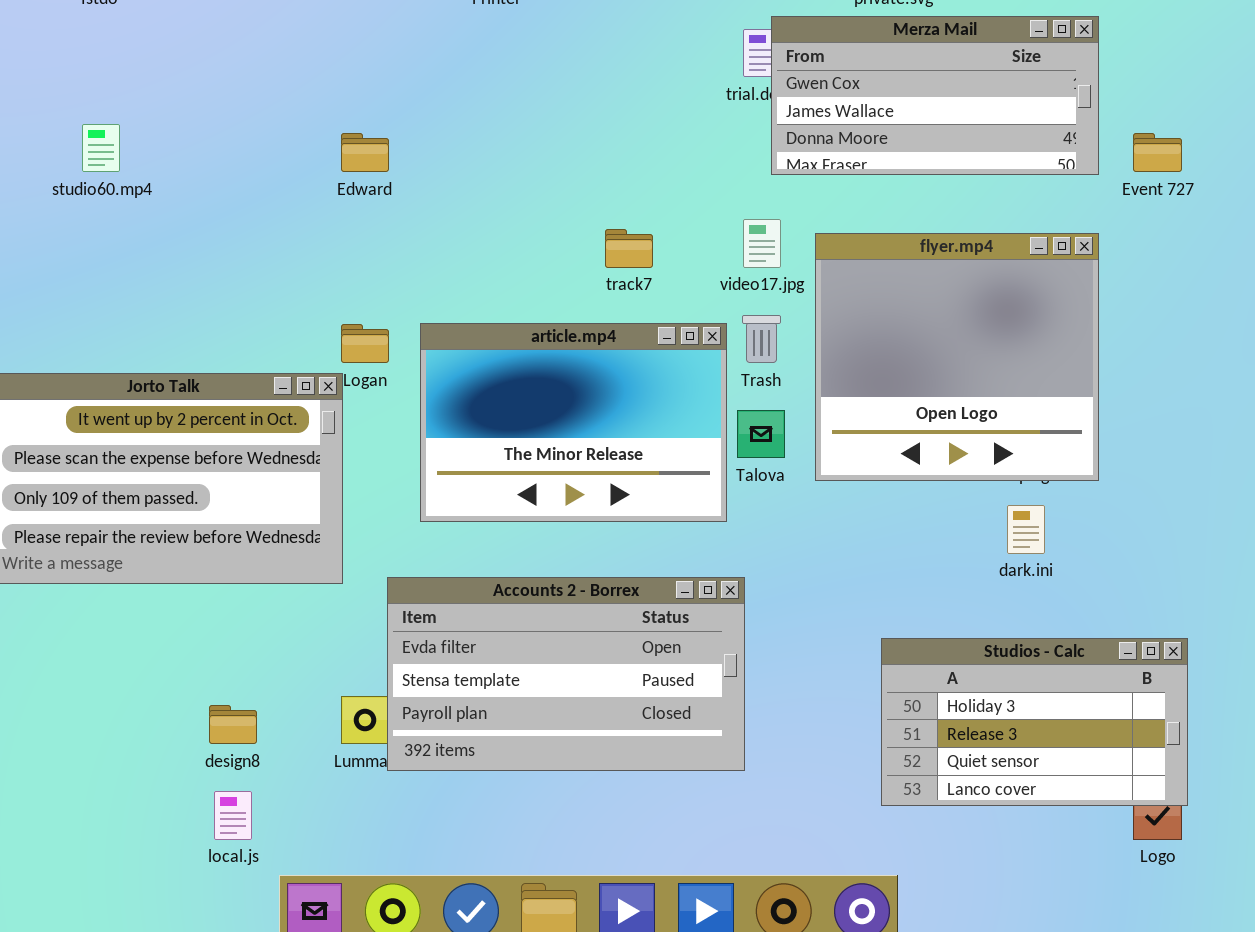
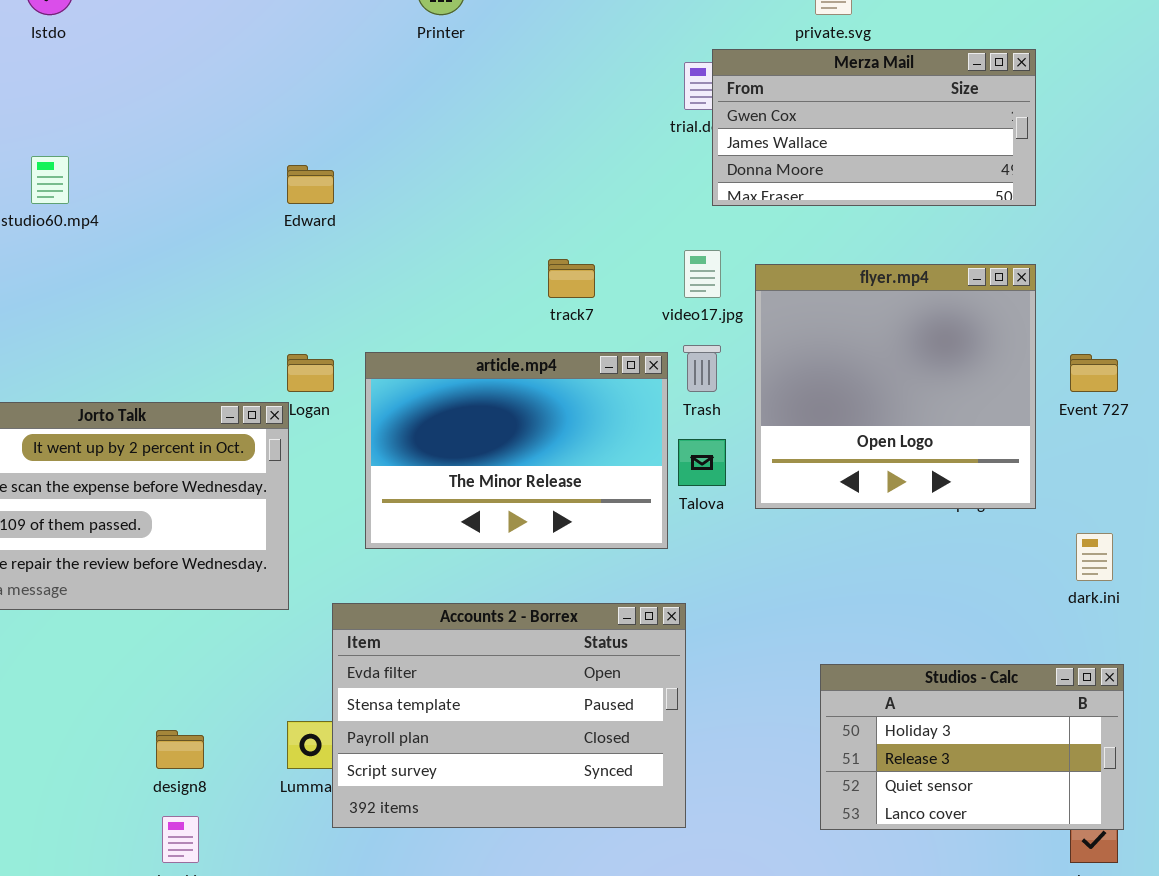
Event 727: [1133,133,1182,172] -> [1070,354,1118,392], moved
dark.ini: [1007,505,1045,554] -> [1076,533,1113,581], moved
Accounts 2 - Borrex: [387,577,745,771] -> [332,603,686,828], resized

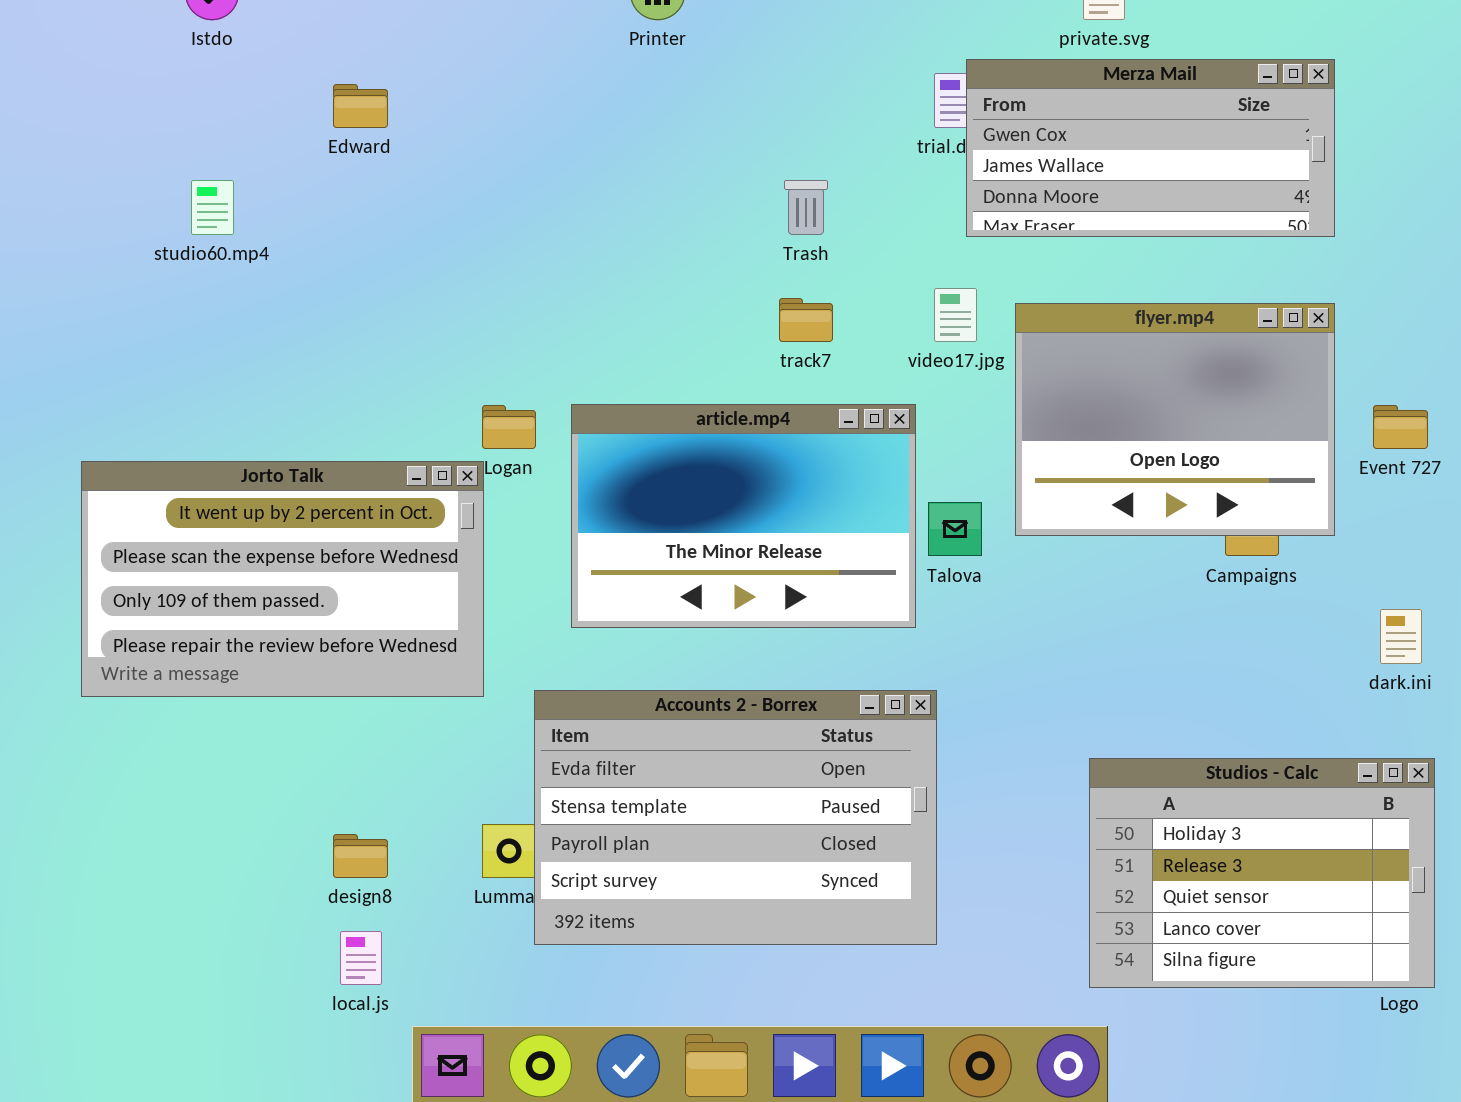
Edward: [287,165,334,204] -> [333,84,388,128], moved
flyer.mp4: [755,264,1036,509] -> [1015,303,1335,536], resized
Trash: [683,345,721,392] -> [784,180,828,235], moved
Studios - Calc: [820,664,1124,830] -> [1089,758,1435,988], resized

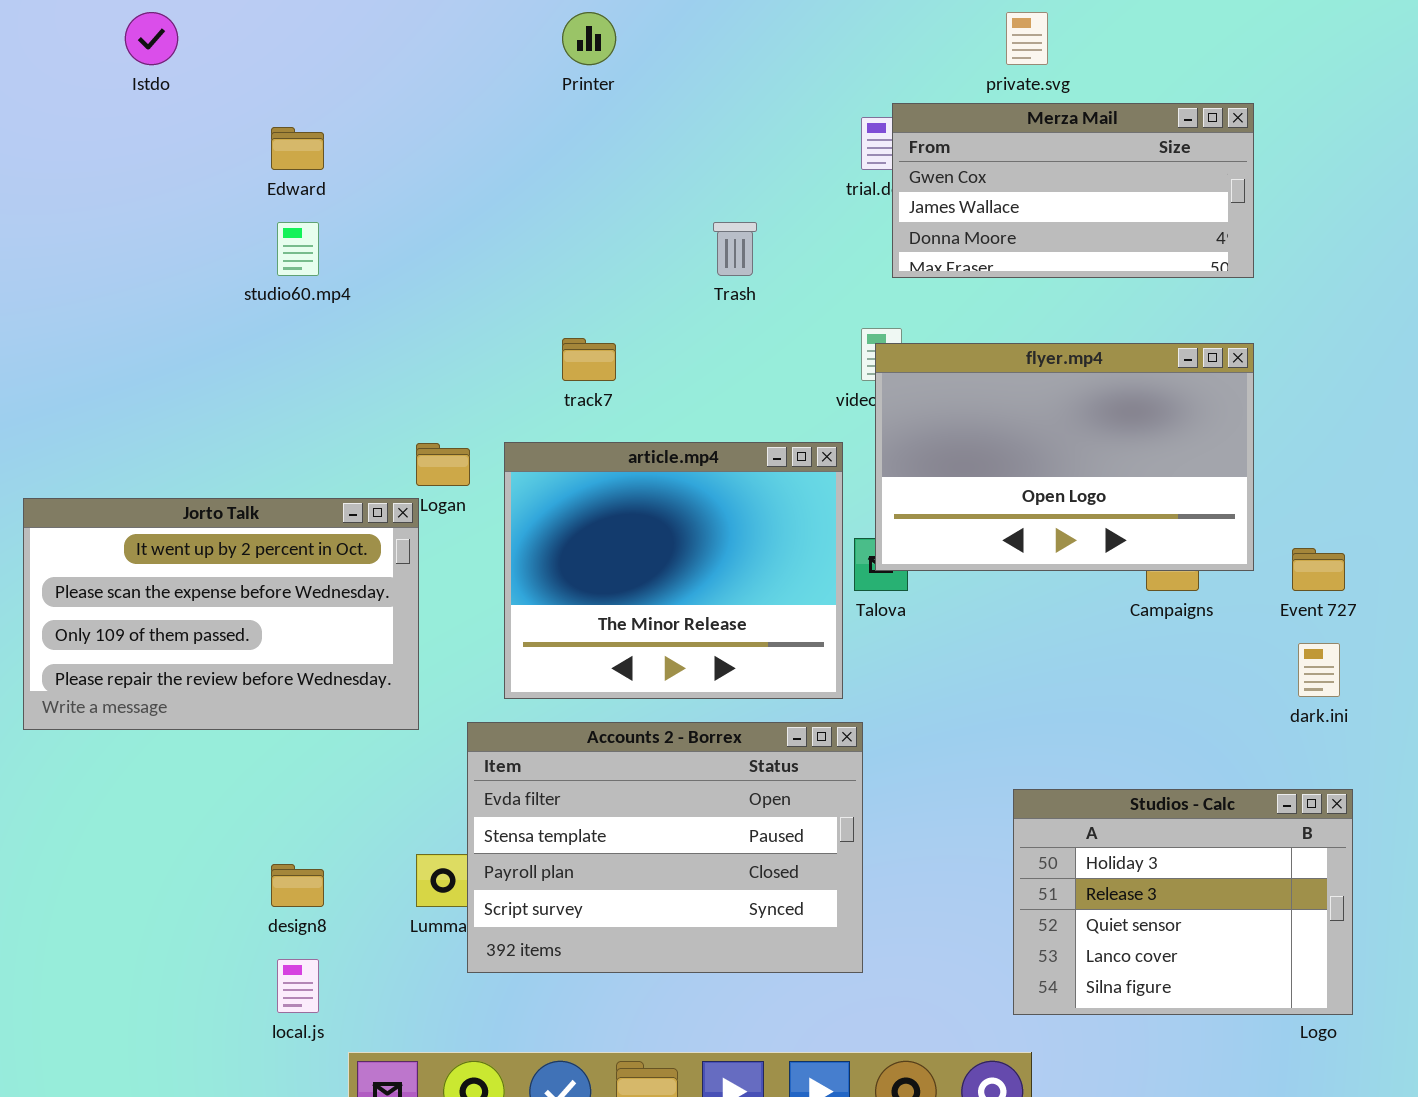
studio60.mp4: [191,180,234,235] -> [277,222,319,276], moved
track7: [779,298,833,342] -> [562,338,616,381], moved
flyer.mp4: [1015,303,1335,536] -> [875,343,1254,571], resized
article.mp4: [571,404,916,628] -> [504,442,843,699], resized
Event 727: [1373,405,1428,449] -> [1292,548,1345,591], moved

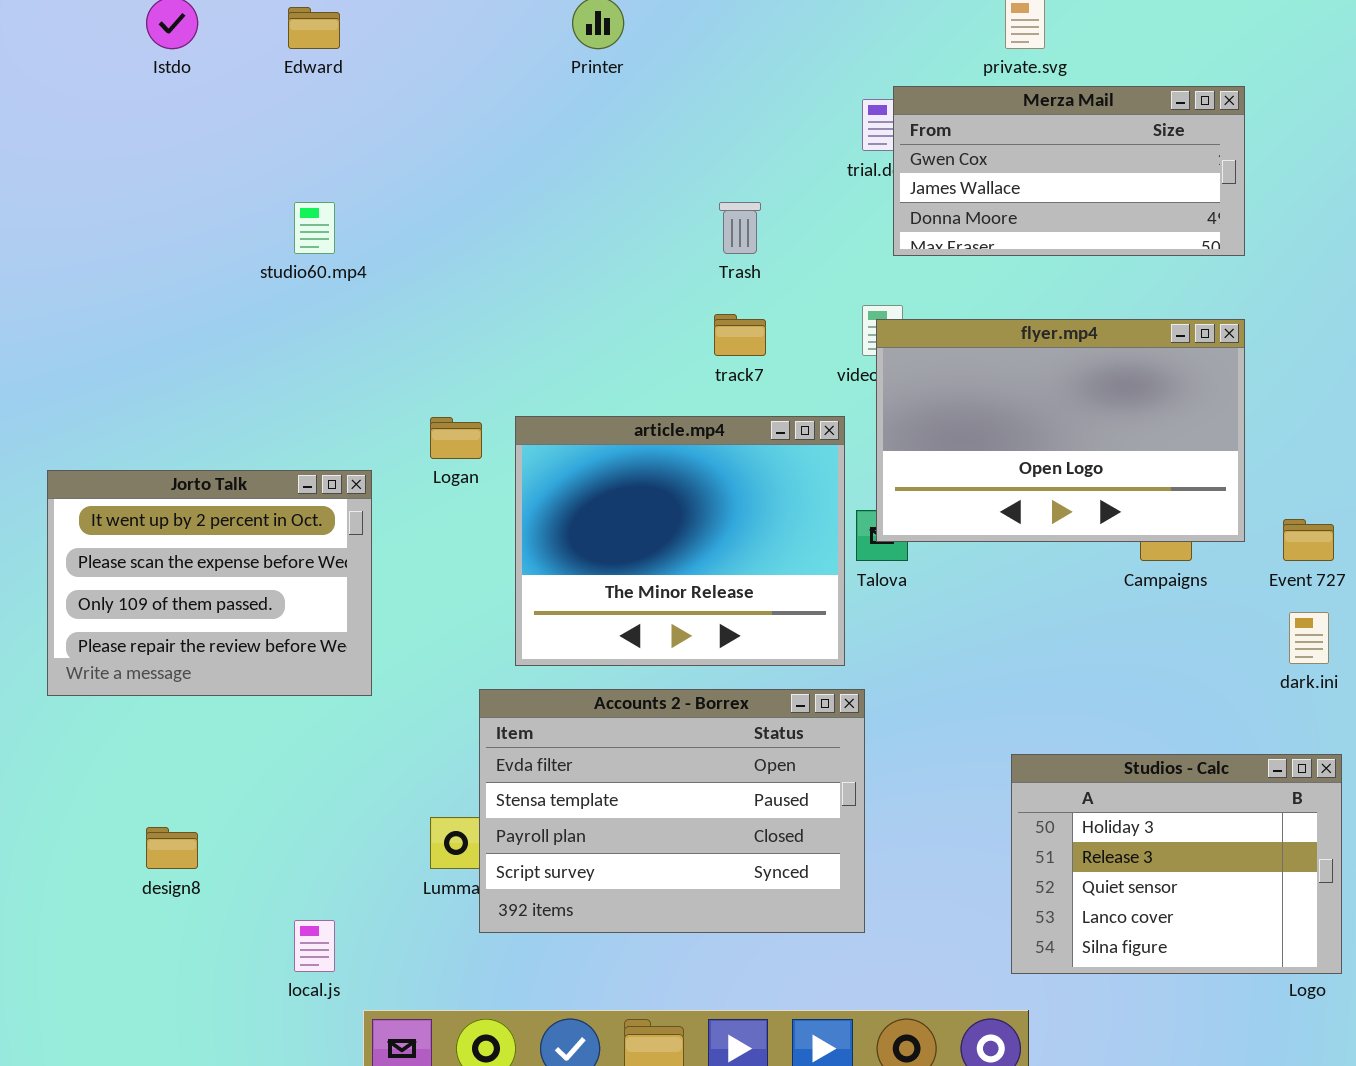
Edward: [271,127,324,170] -> [288,7,340,49], moved
track7: [562,338,616,381] -> [714,314,766,356], moved
Jorto Talk: [23,498,419,730] -> [47,470,372,696], resized
design8: [271,864,324,907] -> [146,827,198,869], moved

